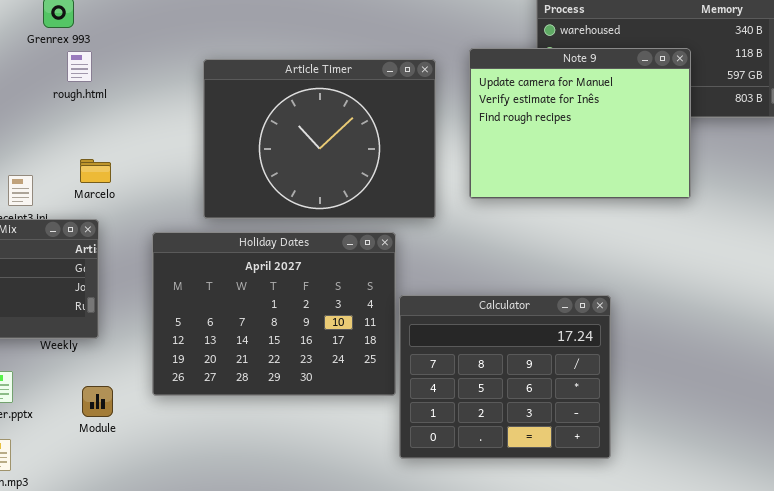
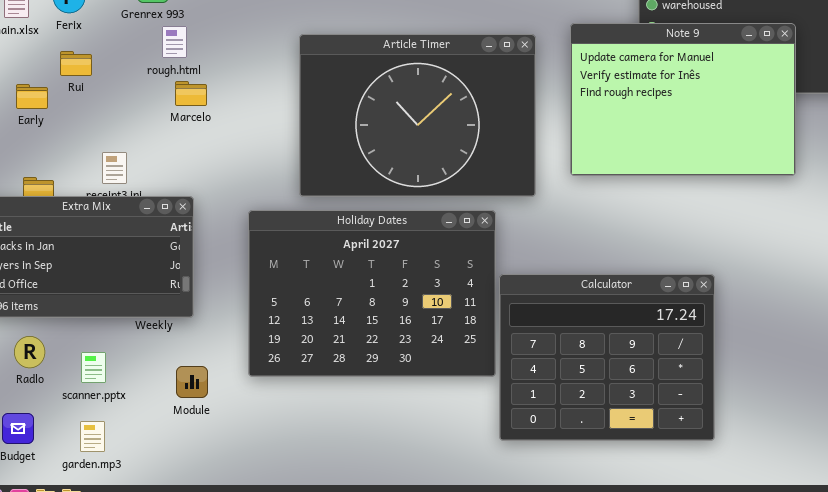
Marcelo: [80,159,111,183] -> [175,81,207,106], moved

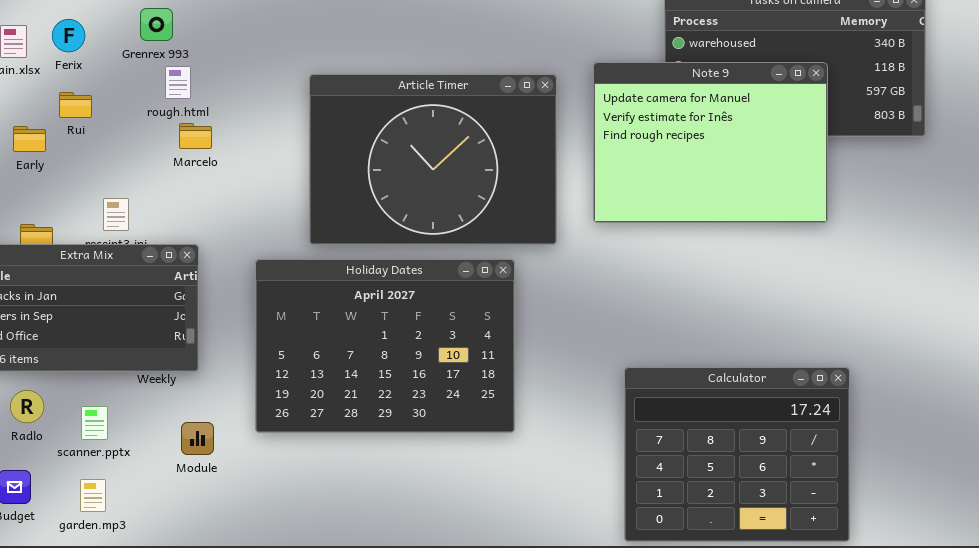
Calculator: [499,274,715,441] -> [624,367,850,542], moved

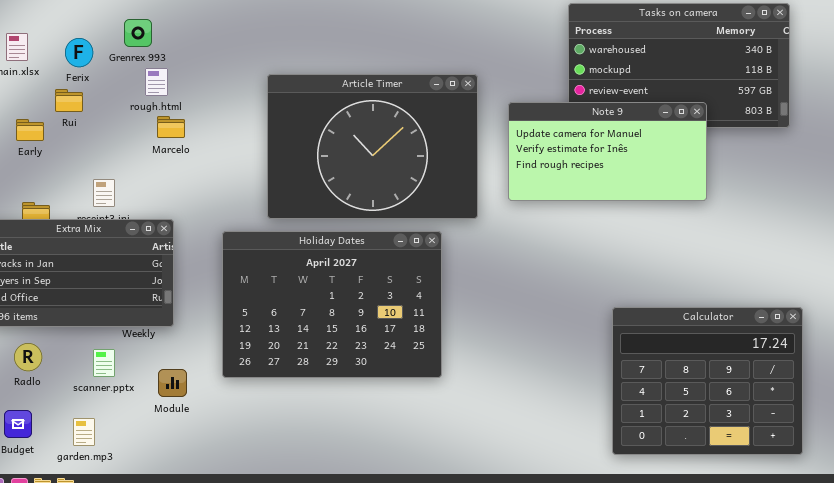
Ferix: [52,19,85,52] -> [65,38,93,67], moved
Note 9: [593,62,828,223] -> [508,102,707,201], resized
Calculator: [624,367,850,542] -> [612,307,803,455], moved
scanner.pptx: [81,406,108,440] -> [93,349,115,377], moved

